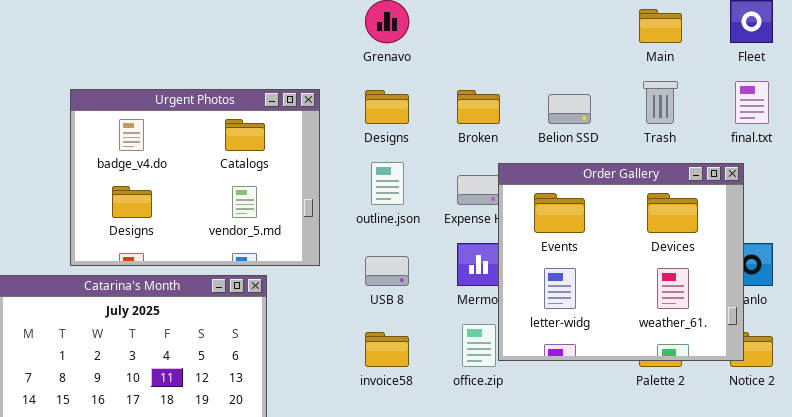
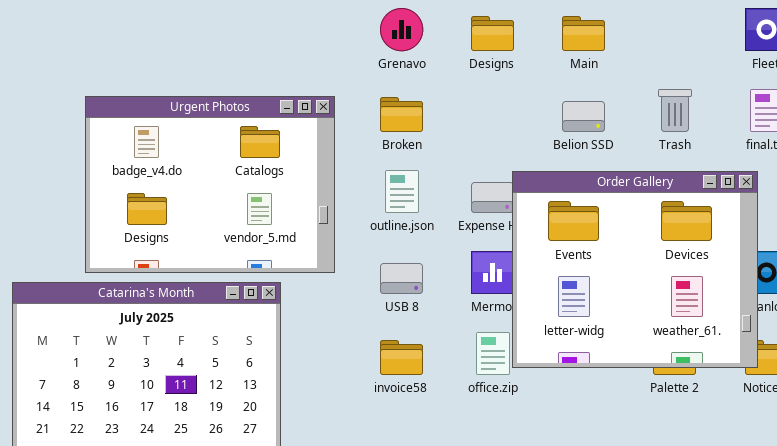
Main: [639,9,682,43] -> [562,16,605,51], moved
Designs: [365,90,409,124] -> [471,16,514,51], moved
Broken: [457,90,500,124] -> [380,97,423,132], moved

